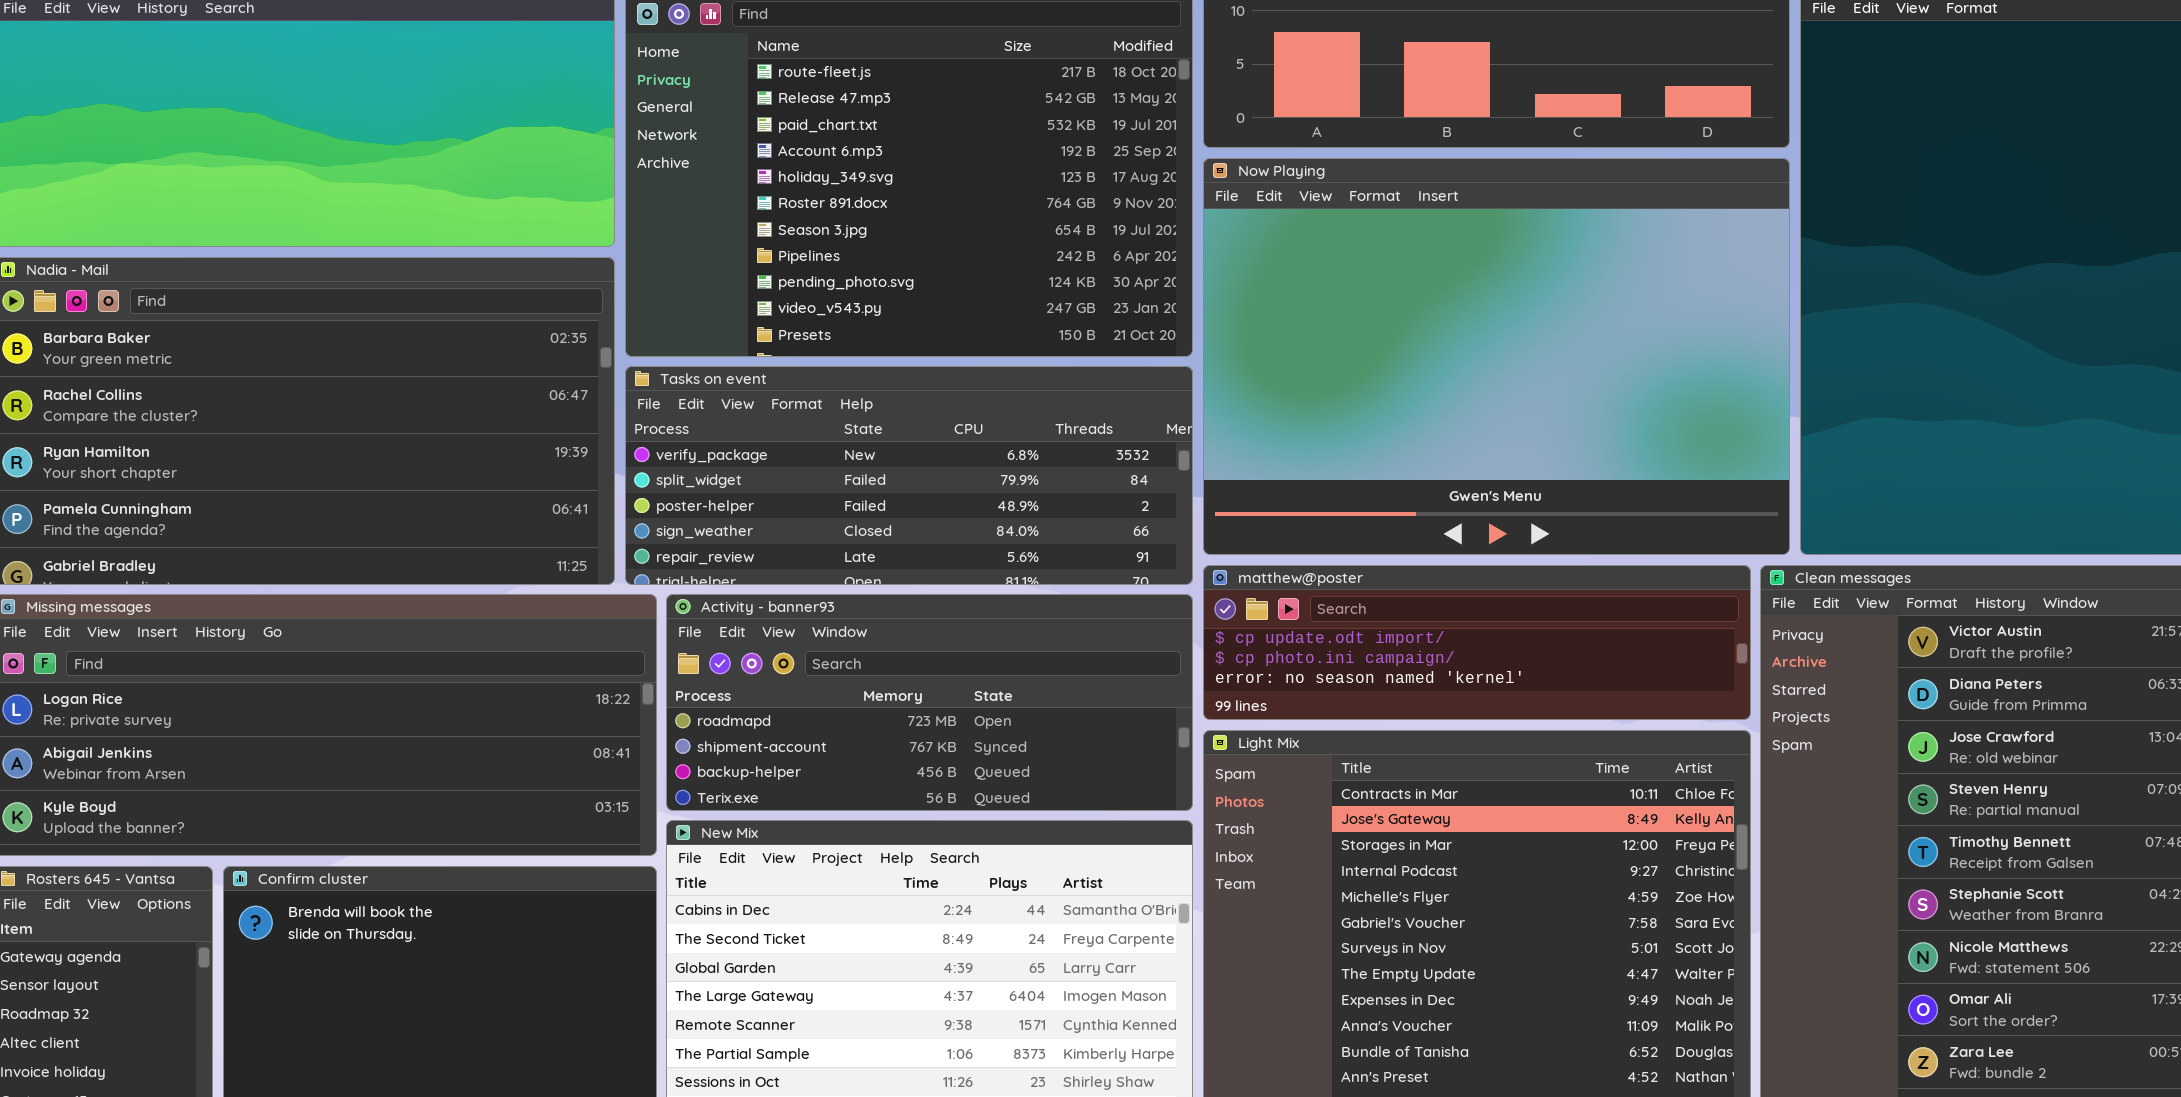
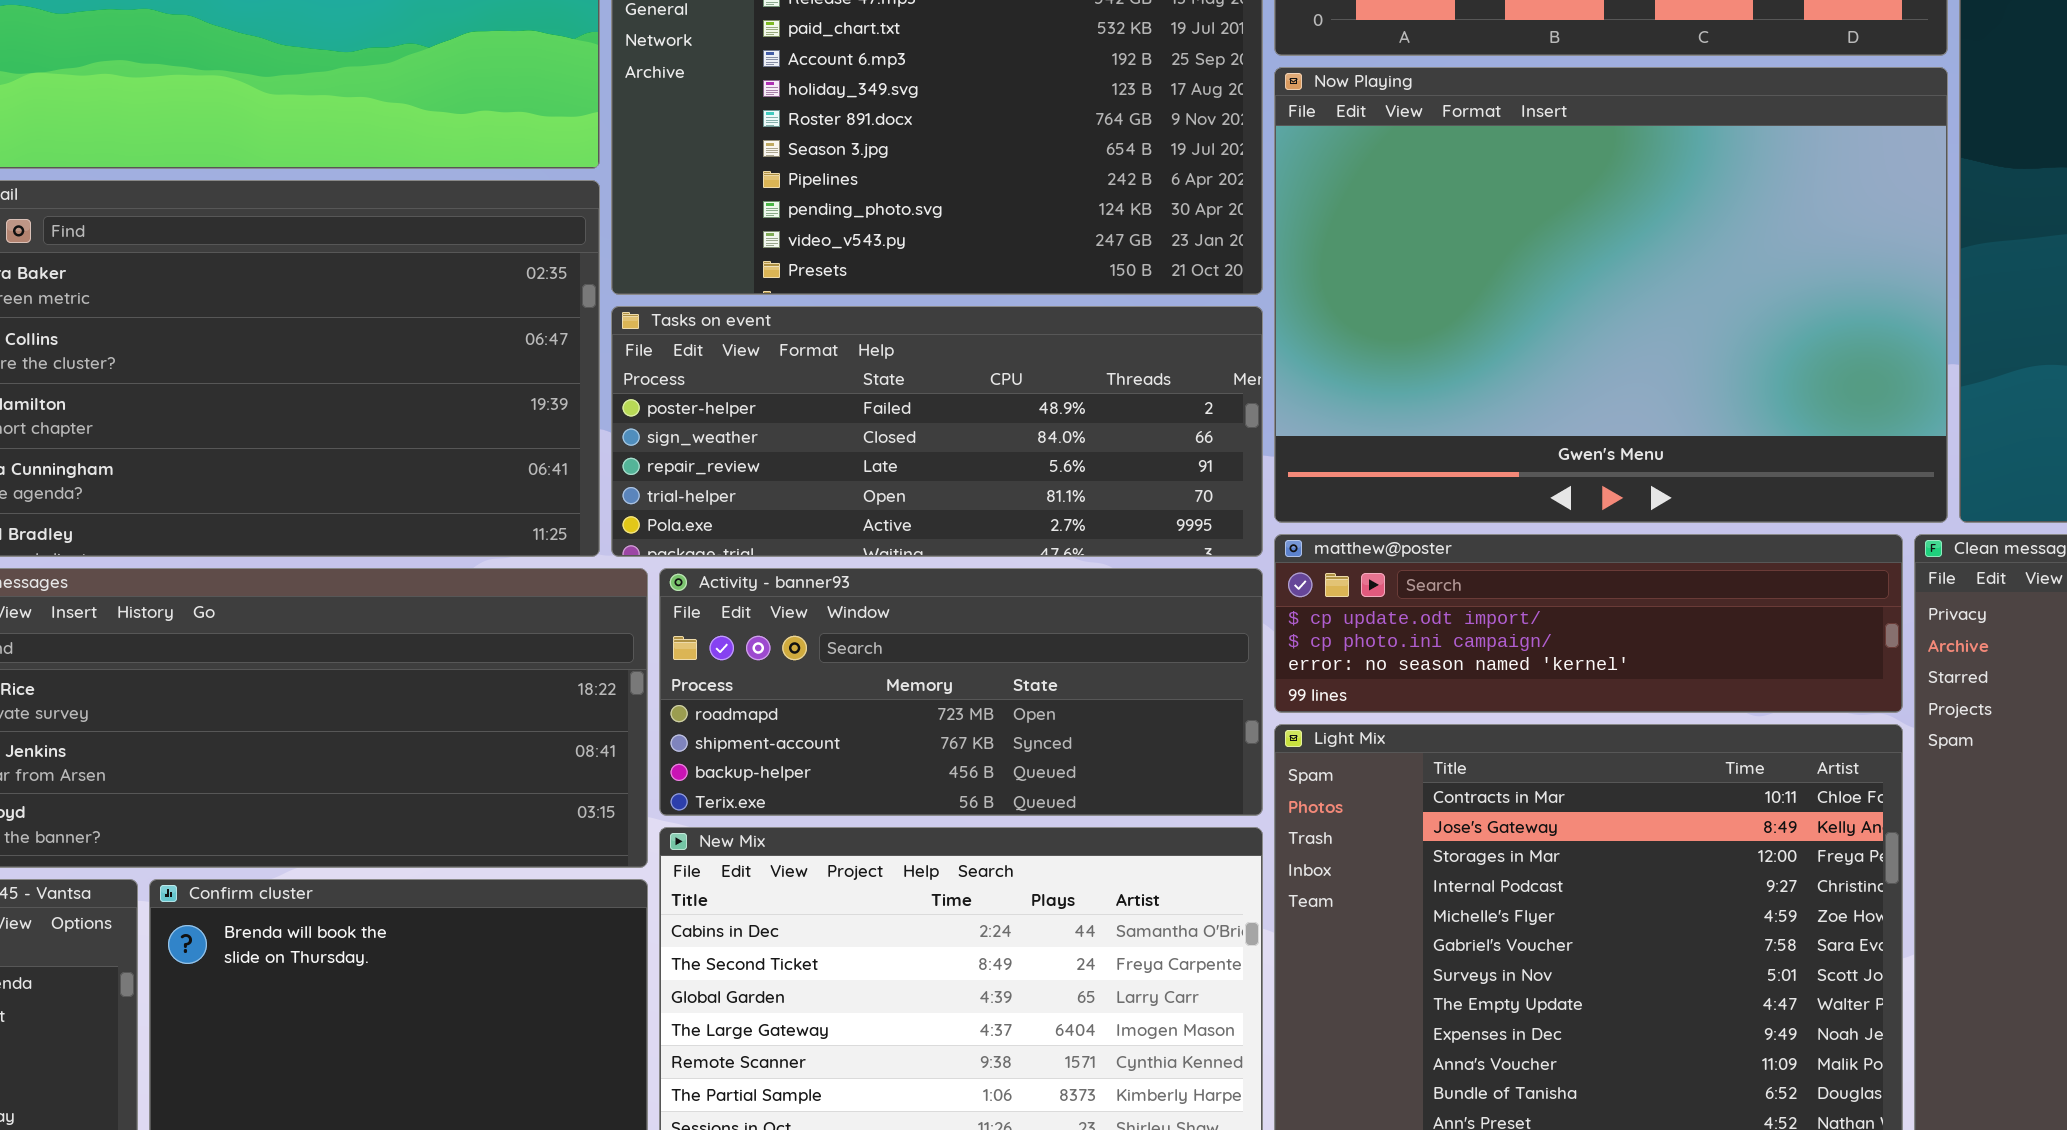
Tasks on event: [625,366,1193,585] -> [611,306,1263,557], scrolled down 2 rows

